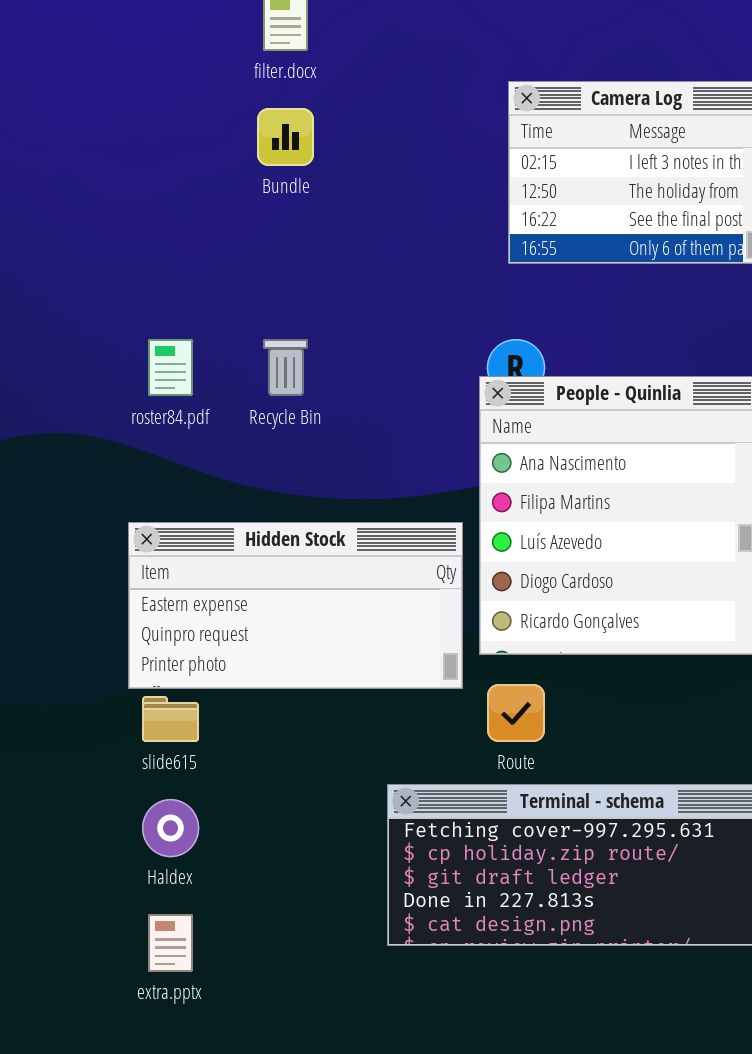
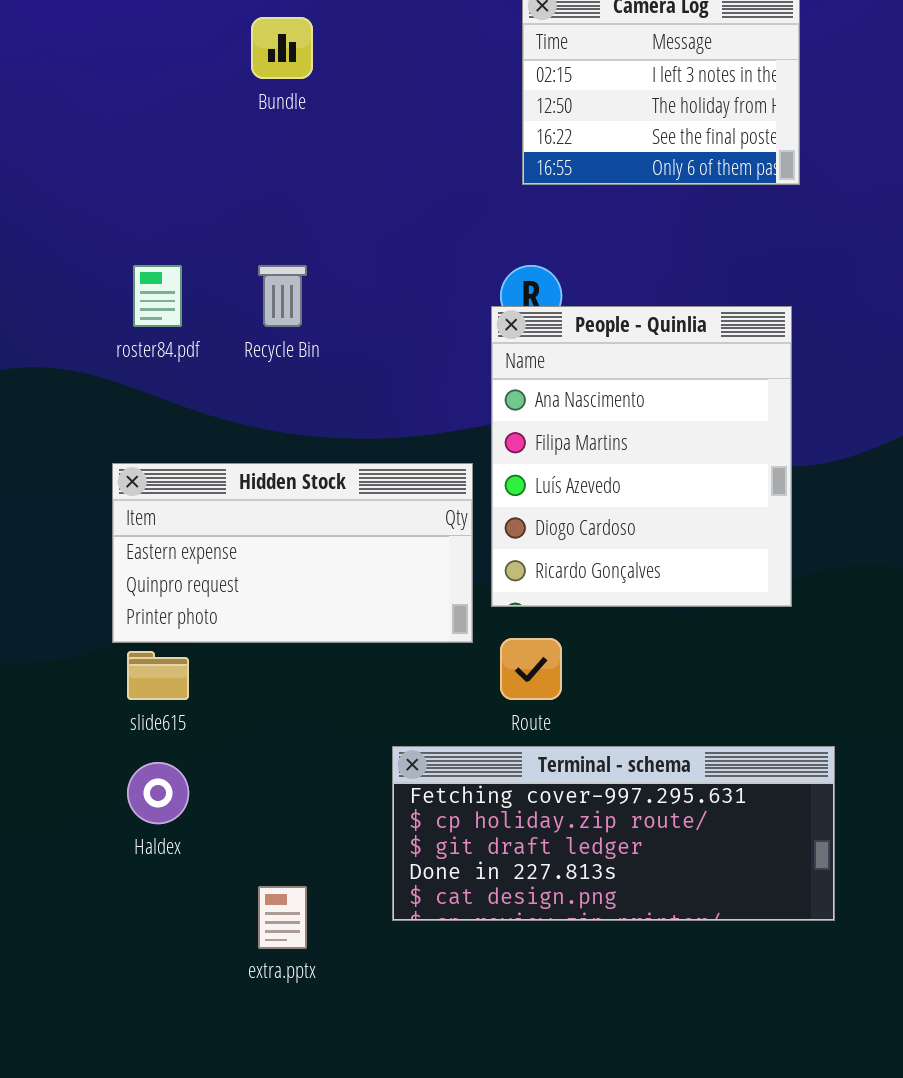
extra.pptx: [148,914,193,972] -> [258,886,307,949], moved

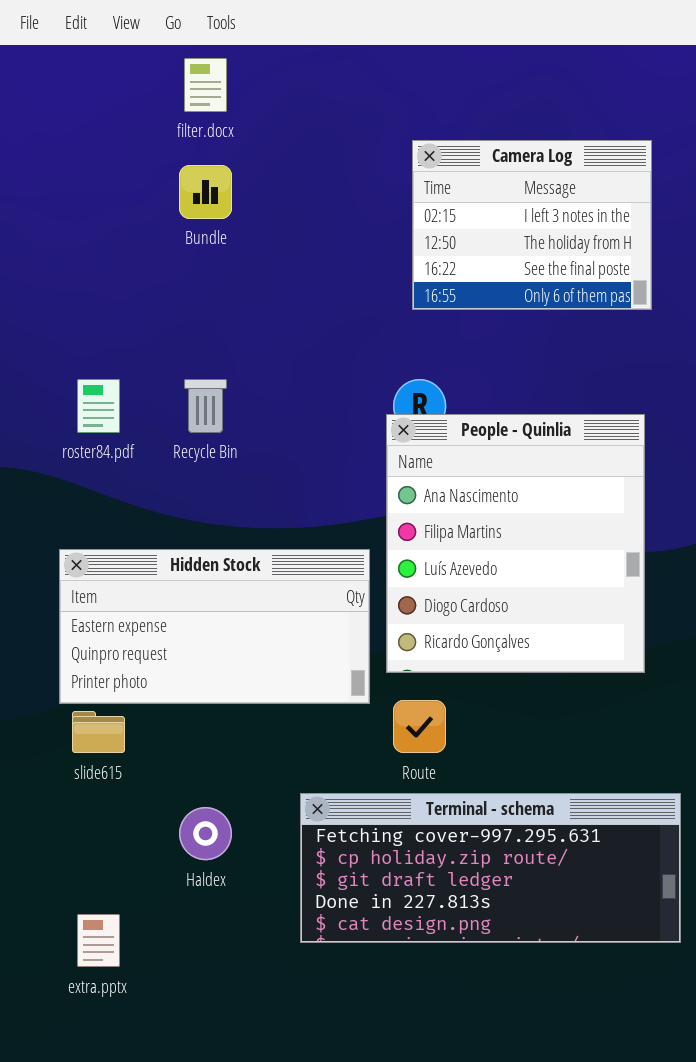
Haldex: [127,762,189,824] -> [179,807,232,860], moved
extra.pptx: [258,886,307,949] -> [77,914,120,967], moved

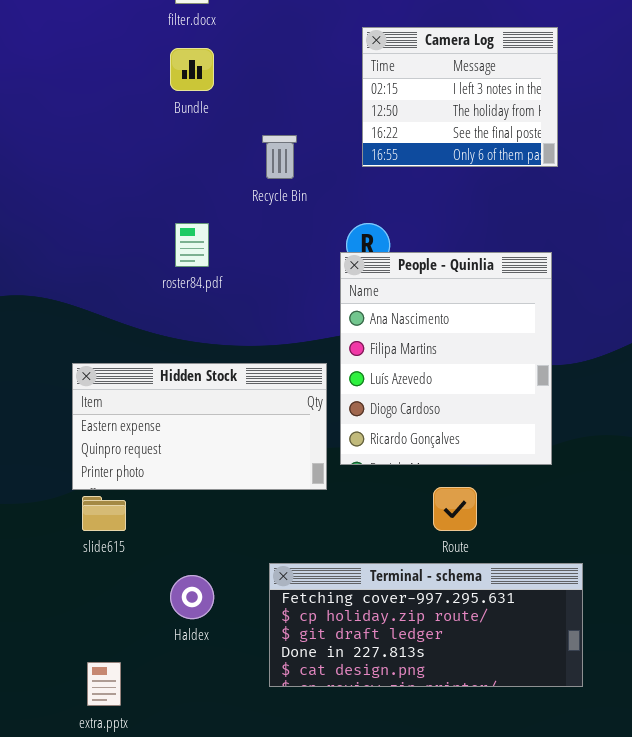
roster84.pdf: [77,379,120,433] -> [175,223,209,267], moved
Recycle Bin: [184,379,227,433] -> [262,135,297,179], moved
Route: [393,700,446,753] -> [433,487,477,531], moved

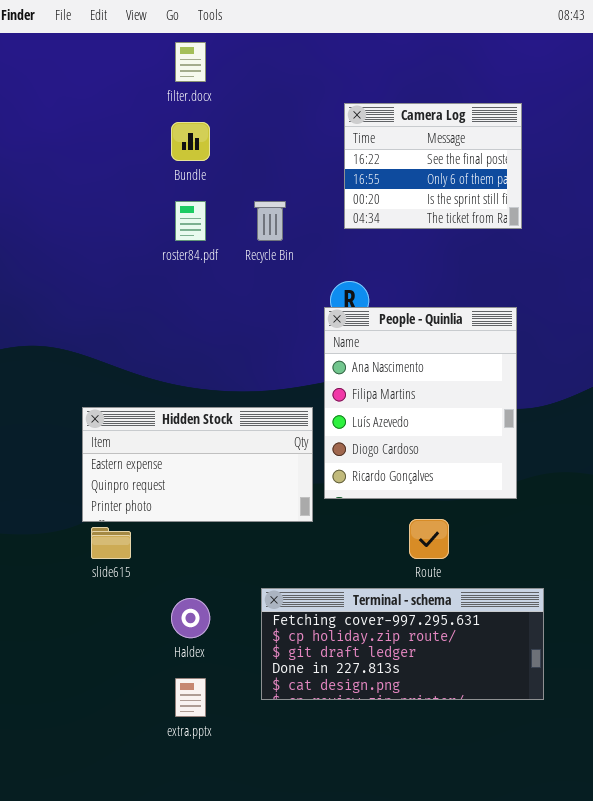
Camera Log: [362,27,558,167] -> [344,103,522,229], scrolled down 2 rows
roster84.pdf: [175,223,209,267] -> [175,201,206,241], moved
extra.pptx: [87,662,121,706] -> [175,678,206,717], moved

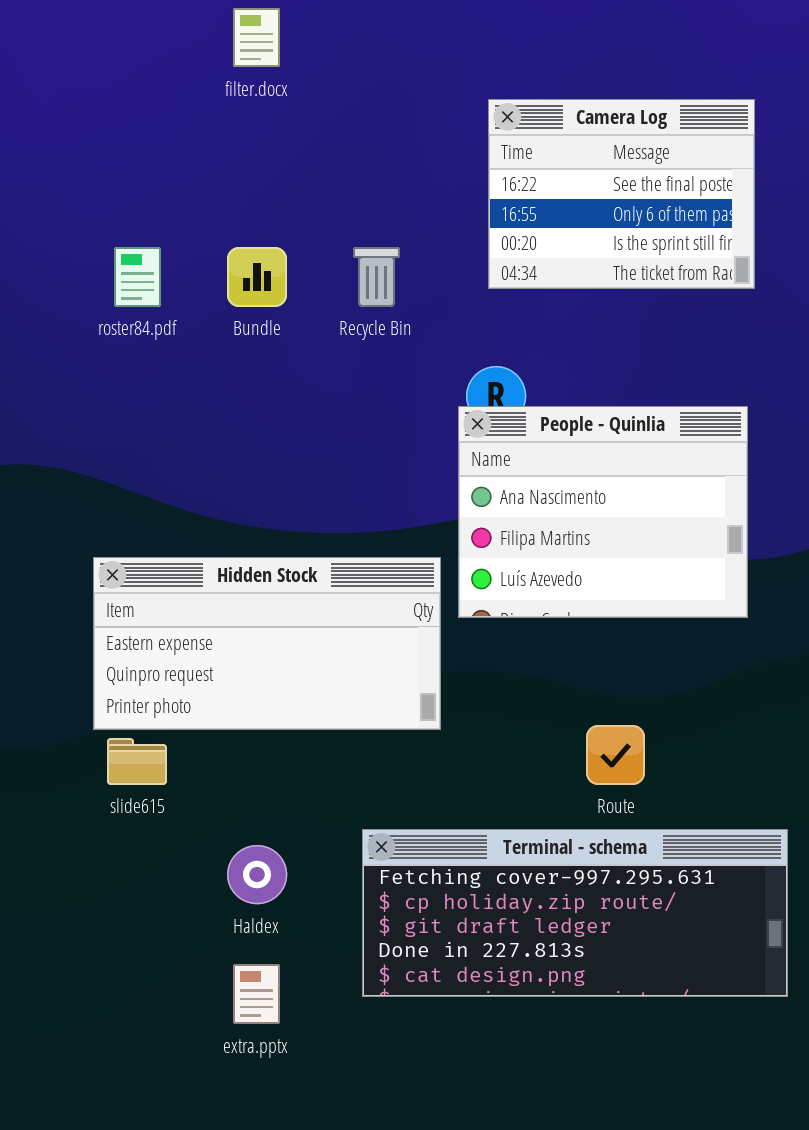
Bundle: [171,122,210,161] -> [227,247,287,307], moved
roster84.pdf: [175,201,206,241] -> [114,247,161,307], moved
People - Quinlia: [324,307,517,499] -> [458,406,748,618], resized

